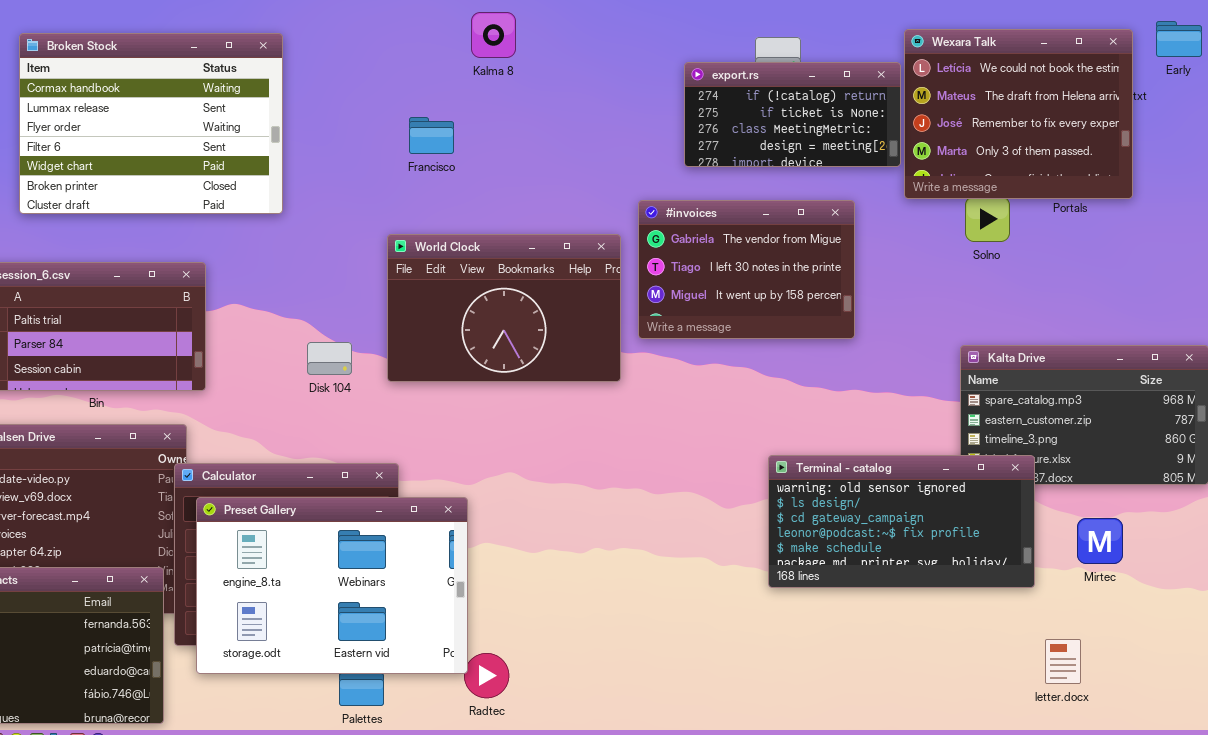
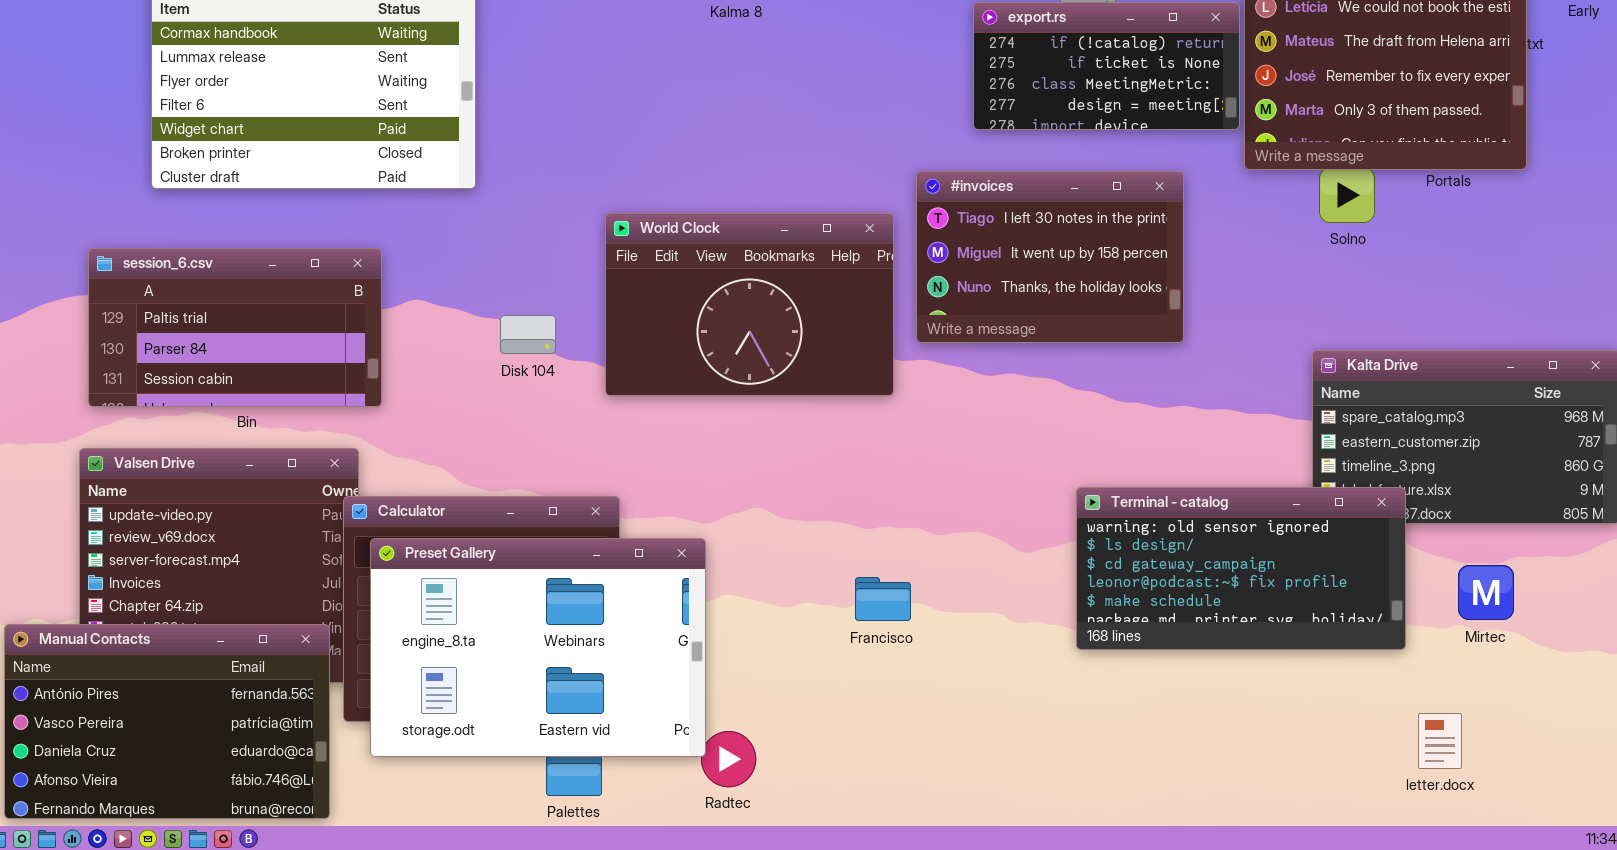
Francisco: [409,117,454,154] -> [855,577,911,621], moved
#invoices: [638,200,855,339] -> [916,171,1184,343], scrolled down 1 row
Disk 104: [307,342,352,375] -> [500,315,556,354], moved

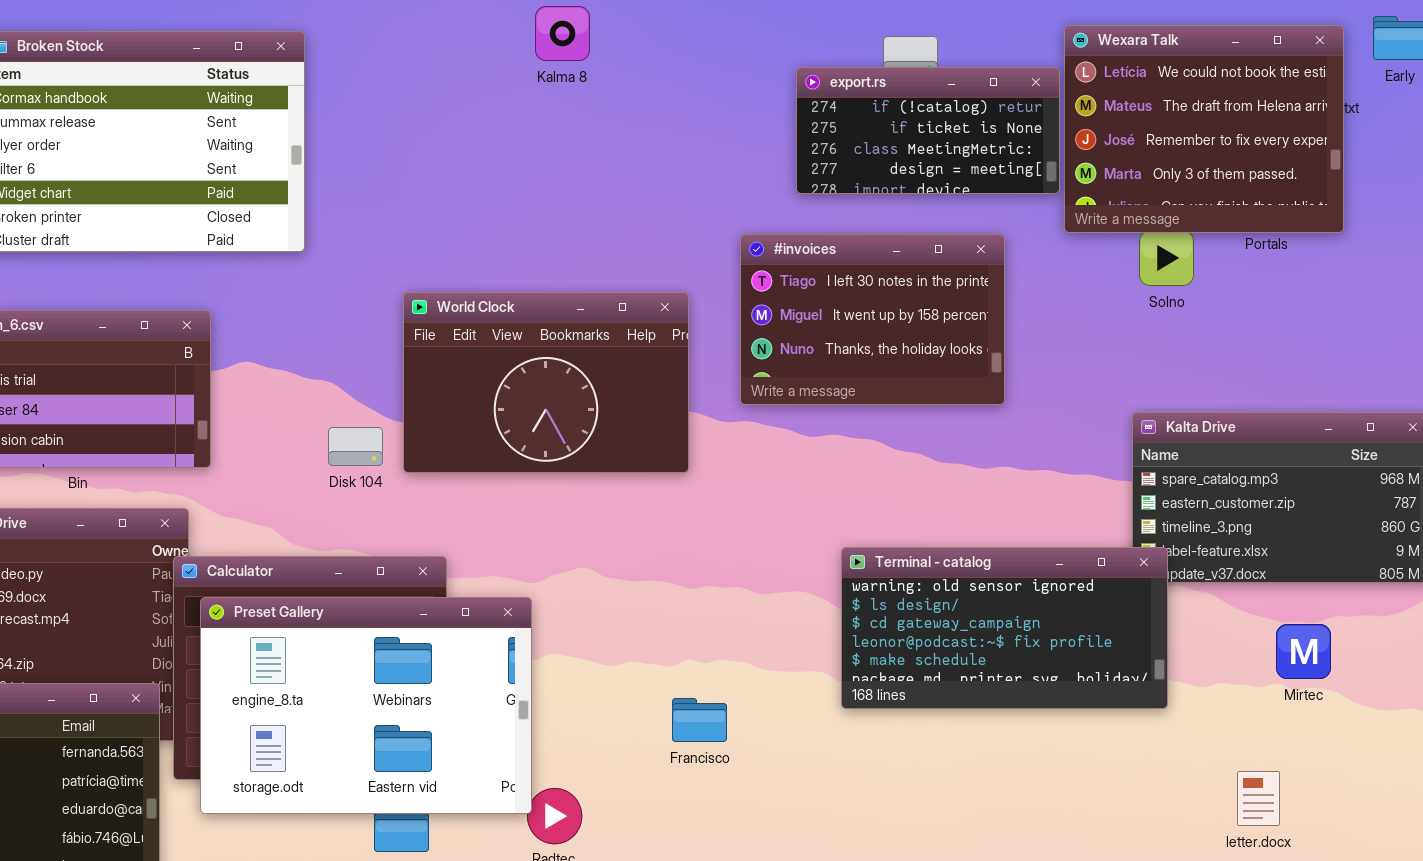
World Clock: [605,213,894,396] -> [403,292,689,473], moved
Disk 104: [500,315,556,354] -> [328,427,383,466], moved
Terminal - catalog: [1076,487,1406,650] -> [841,547,1168,709], moved
Francisco: [855,577,911,621] -> [672,698,727,742], moved

